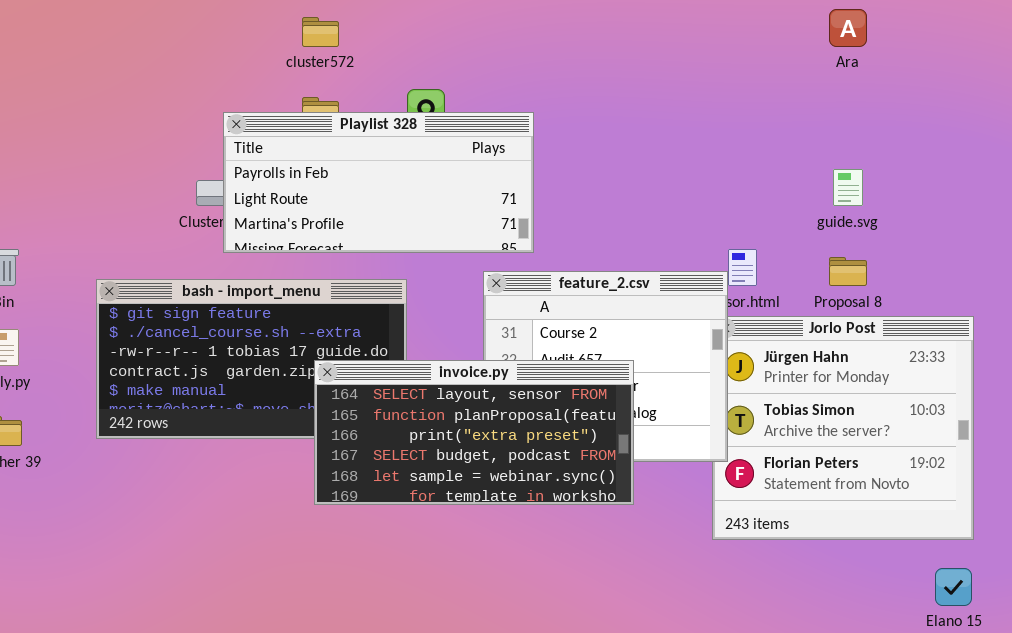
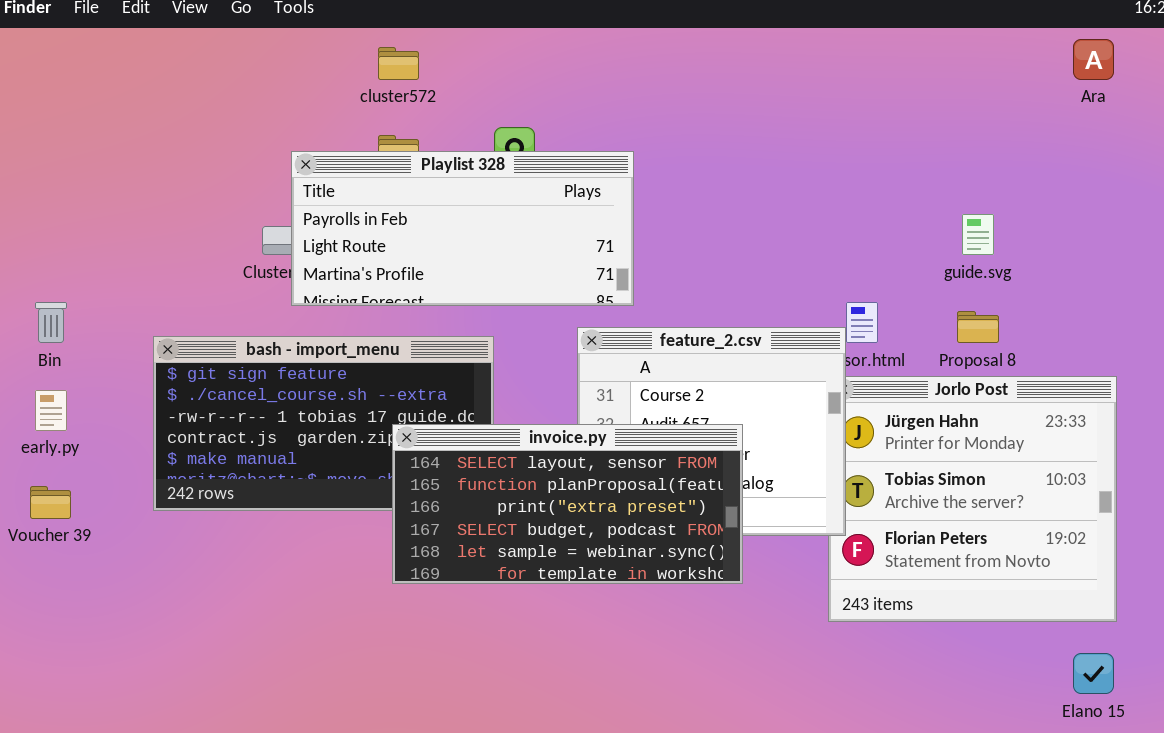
Ara: [829,9,867,47] -> [1073,39,1114,80], moved

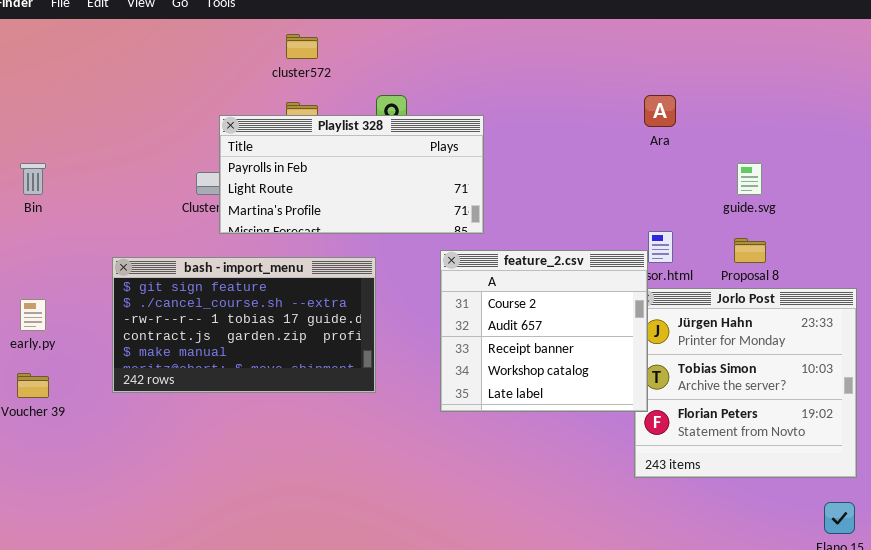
Ara: [1073,39,1114,80] -> [644,95,676,127], moved
Bin: [35,302,67,343] -> [20,163,46,195], moved
invoice.py: [392,424,743,584] -> none, closed

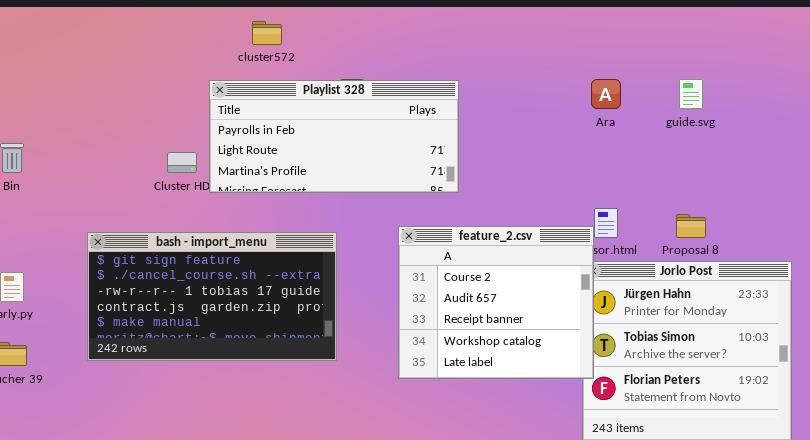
Playlist 328: [219,115,484,234] -> [209,80,459,193], moved
guide.svg: [737,163,762,195] -> [679,79,703,109], moved

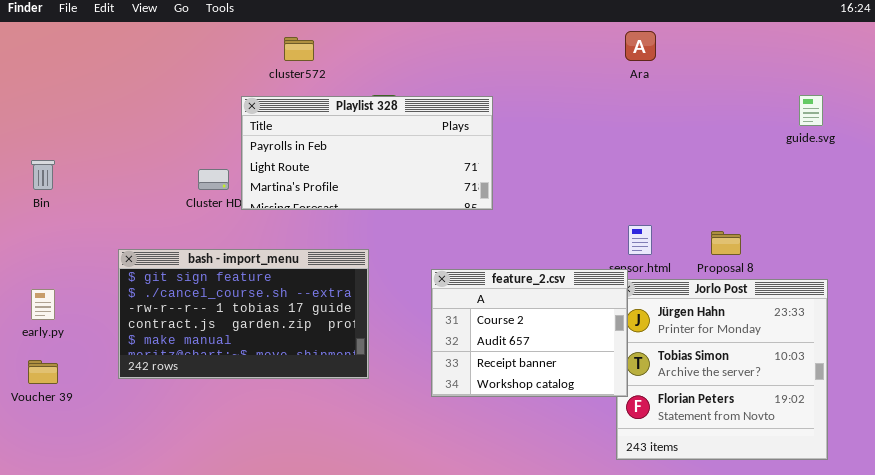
Ara: [591,79,621,109] -> [625,31,656,61], moved
guide.svg: [679,79,703,109] -> [799,95,823,126], moved
feature_2.csv: [398,226,594,379] -> [431,269,628,397], resized

